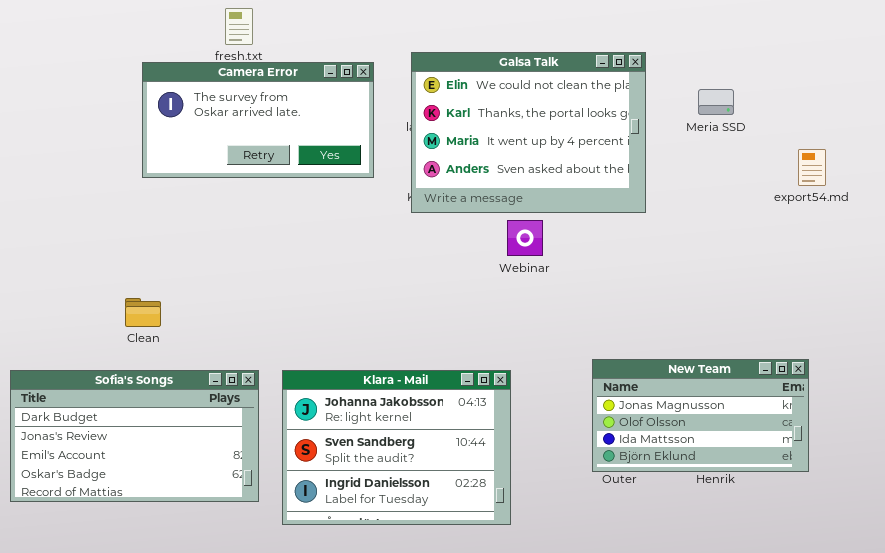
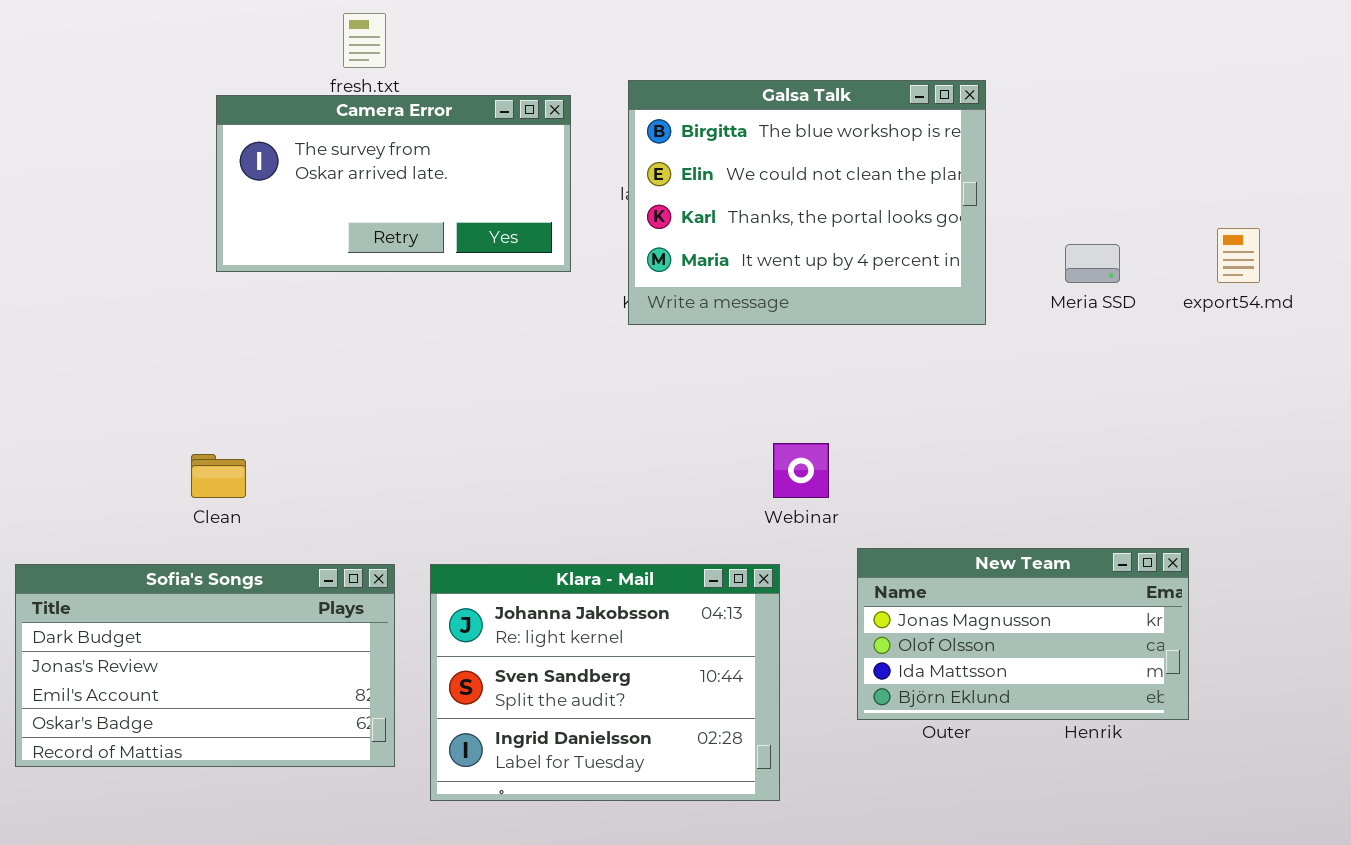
Galsa Talk: [411,52,646,213] -> [628,80,986,325], scrolled up 1 row
Meria SSD: [698,89,734,115] -> [1065,244,1120,283], moved
Webinar: [507,220,543,256] -> [773,443,829,498], moved
New Team: [592,359,809,472] -> [857,548,1189,720], moved

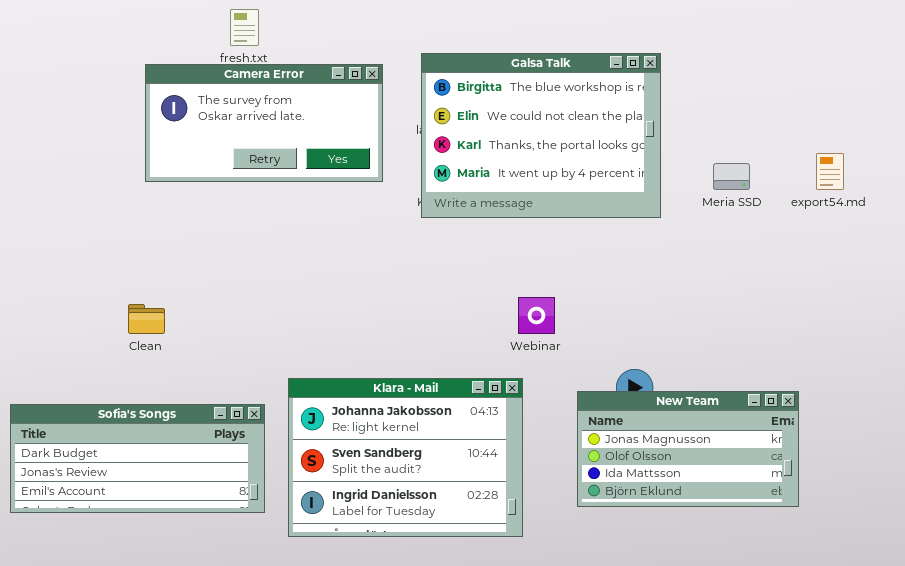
New Team: [857,548,1189,720] -> [577,391,799,507], moved
Sofia's Songs: [15,564,395,767] -> [10,404,265,513], resized

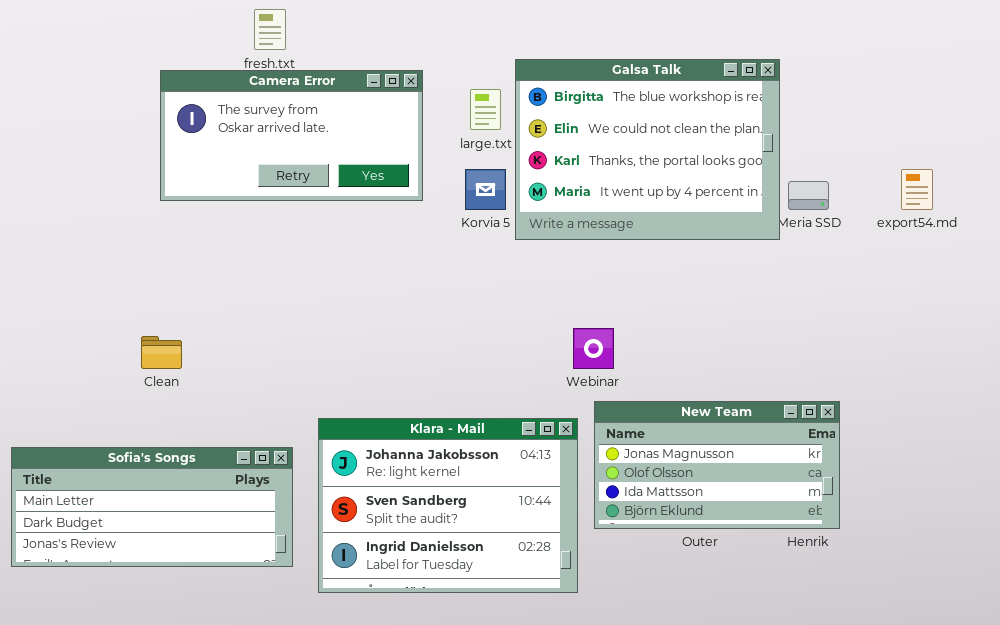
Galsa Talk: [421,53,661,218] -> [515,59,780,240], moved
New Team: [577,391,799,507] -> [594,401,840,529], moved
Sofia's Songs: [10,404,265,513] -> [11,447,293,567], scrolled up 1 row

